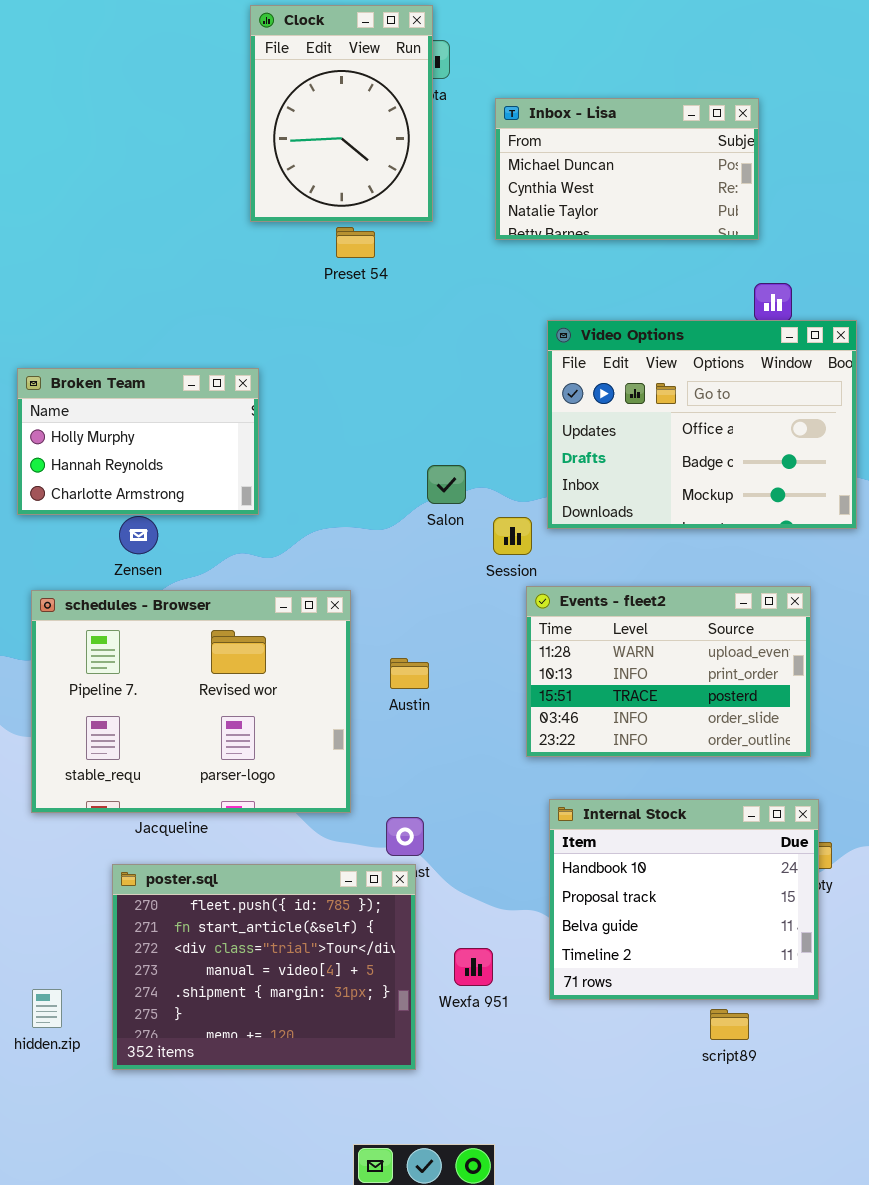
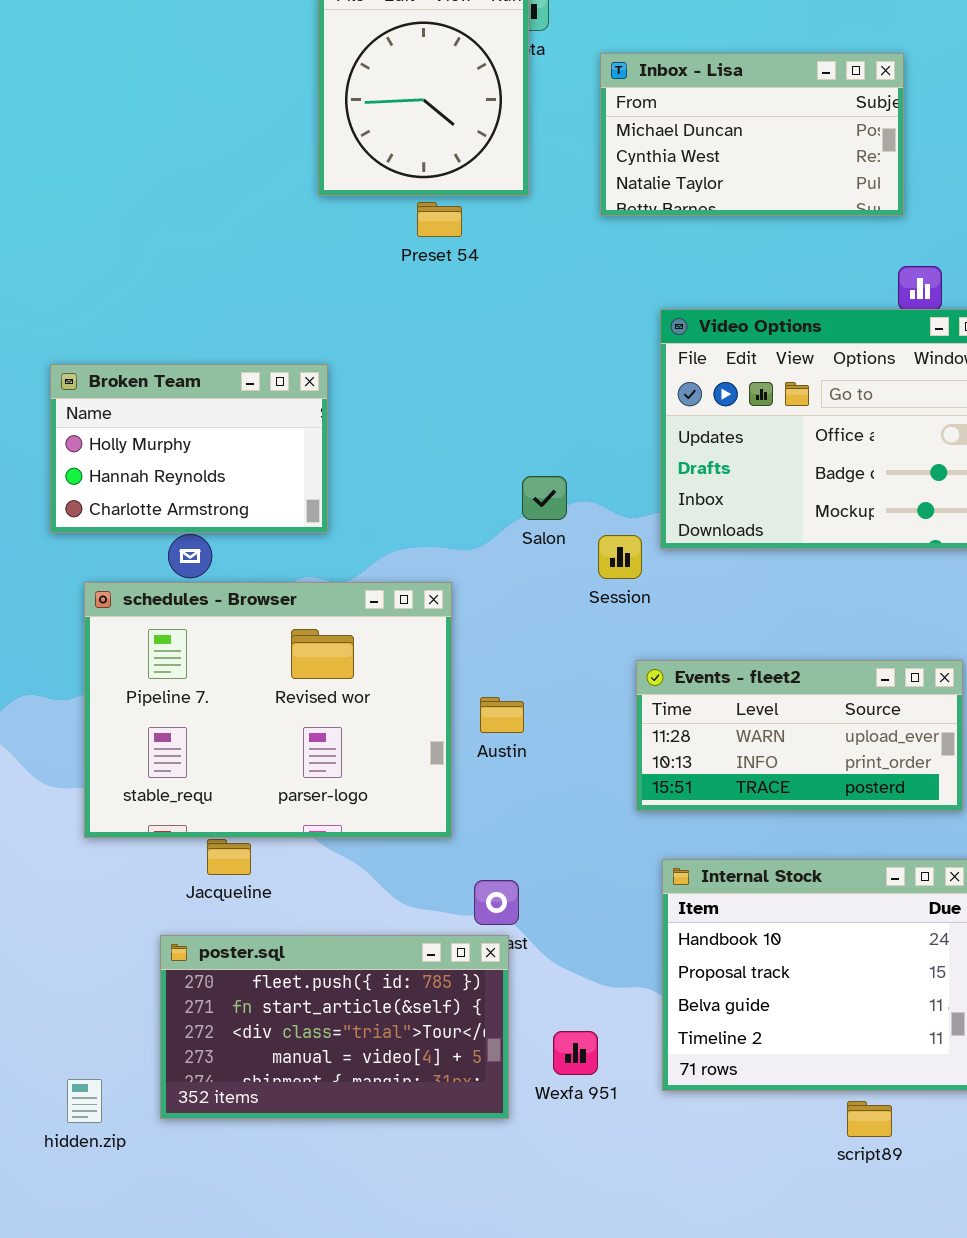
Events - fleet2: [526,586,811,757] -> [636,660,963,811], resized
schedules - Browser: [31,590,351,813] -> [84,582,452,838], moved
poster.sql: [112,864,416,1070] -> [160,935,509,1119], resized

